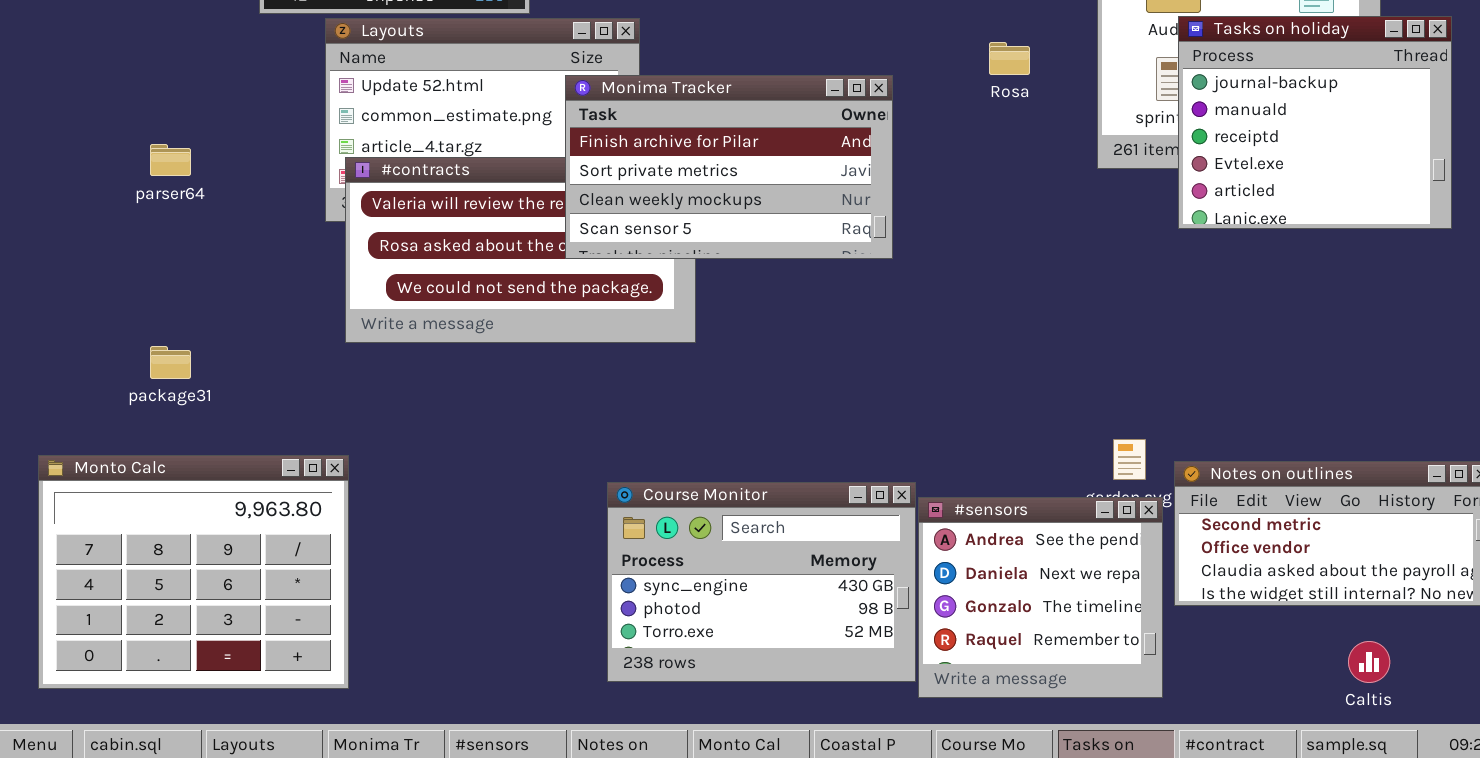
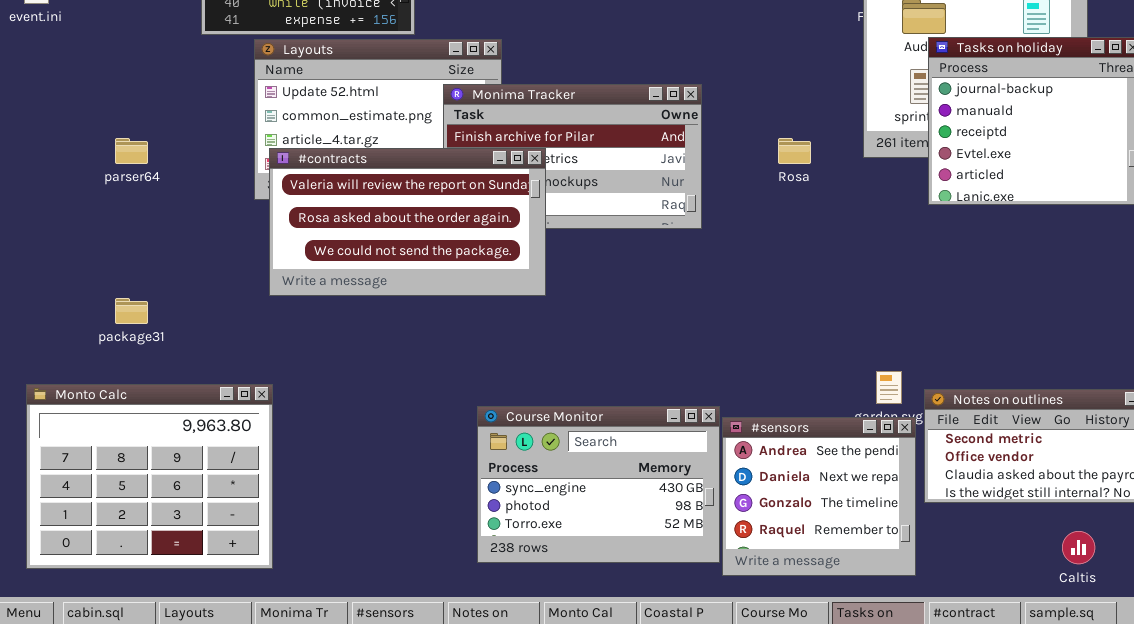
Rosa: [989,42,1030,75] -> [778,138,811,164], moved
#contracts: [345,157,696,343] -> [269,148,546,296], raised

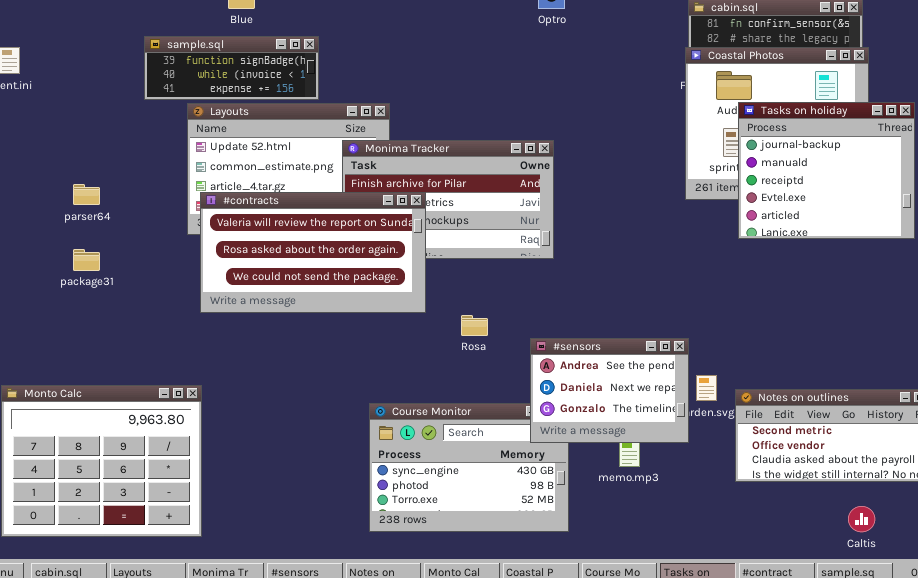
Rosa: [778,138,811,164] -> [461,315,488,336], moved
package31: [115,298,148,324] -> [73,249,100,271], moved
#sensors: [722,417,916,576] -> [530,338,689,443], moved, resized

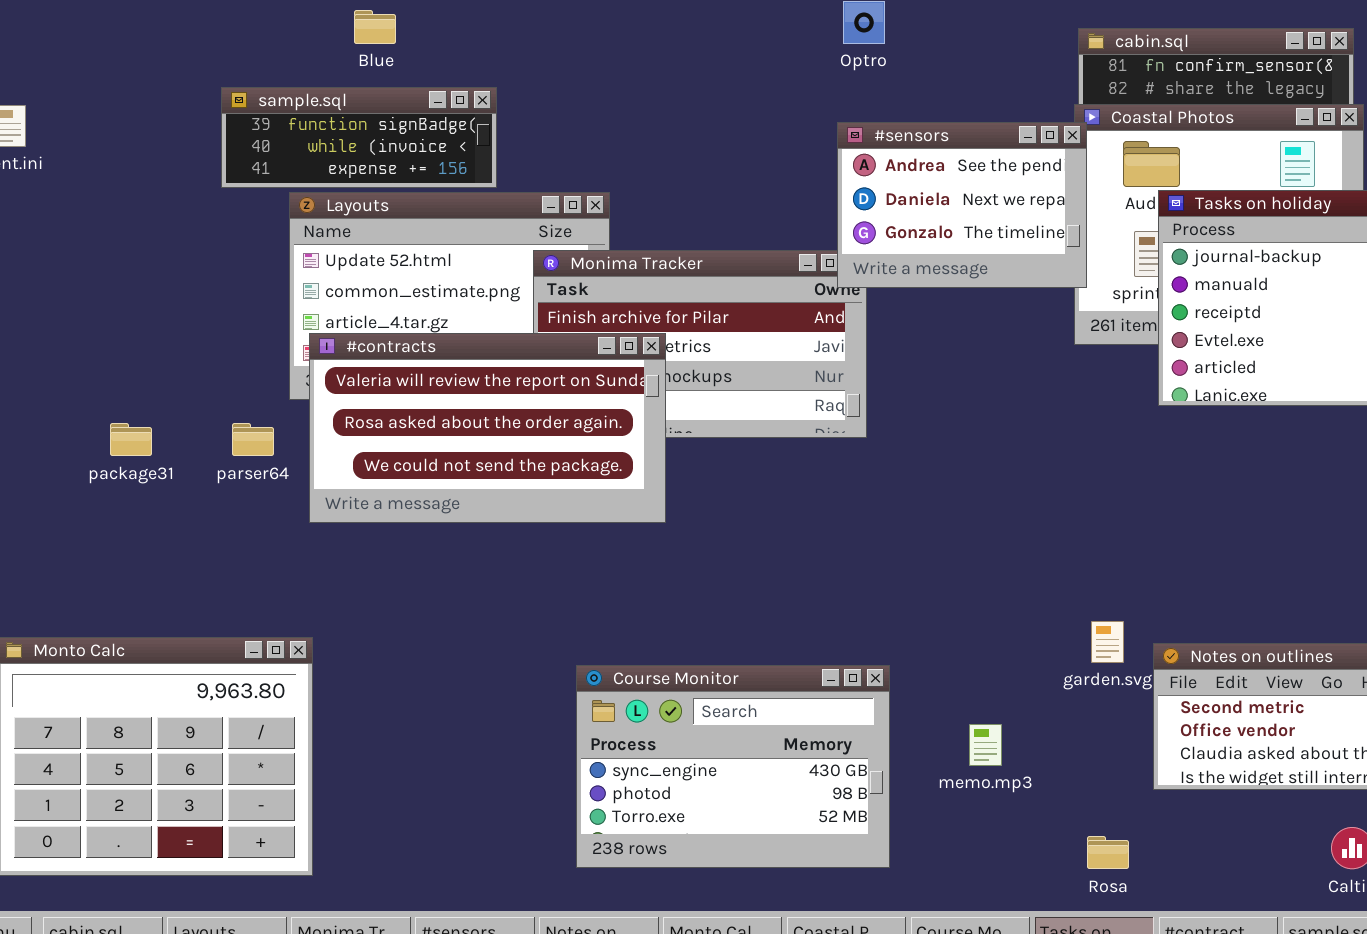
parser64: [73,184,100,205] -> [232,423,274,456], moved
Rosa: [461,315,488,336] -> [1087,836,1129,869], moved
#sensors: [530,338,689,443] -> [837,122,1087,288], moved

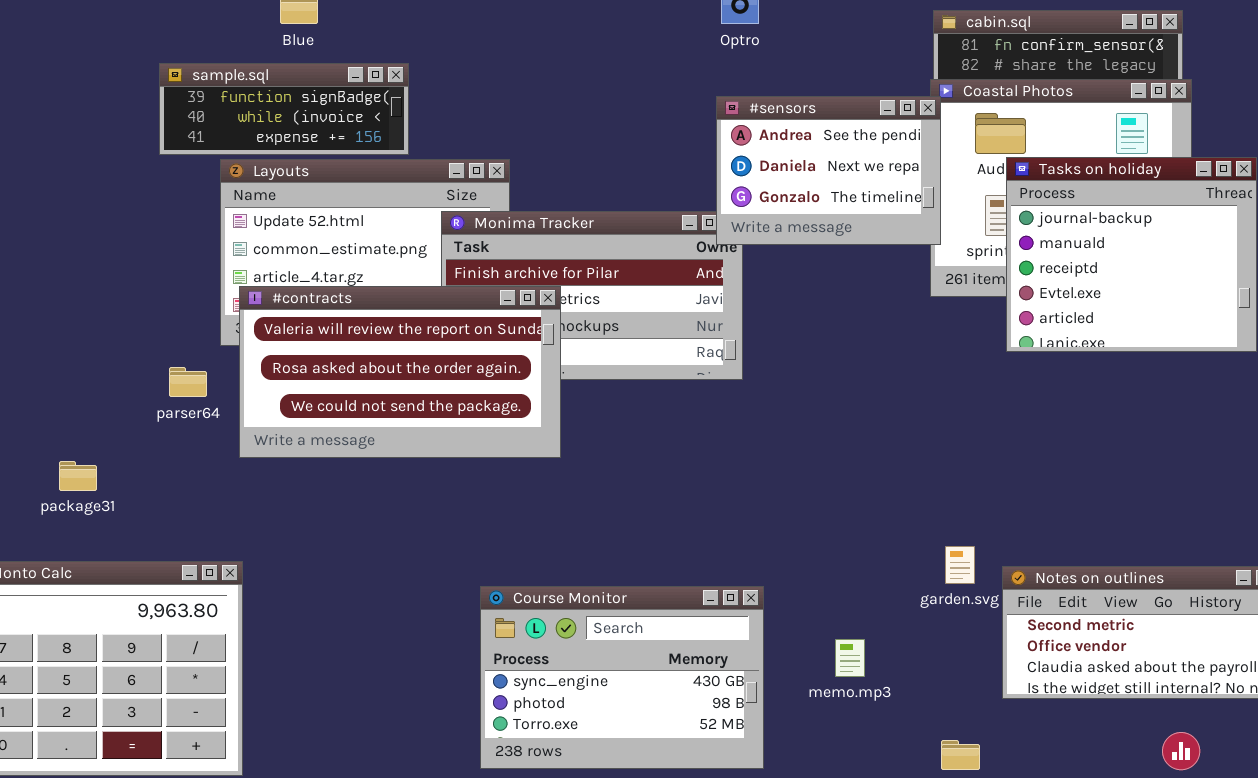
package31: [110,423,152,456] -> [59,461,97,491], moved

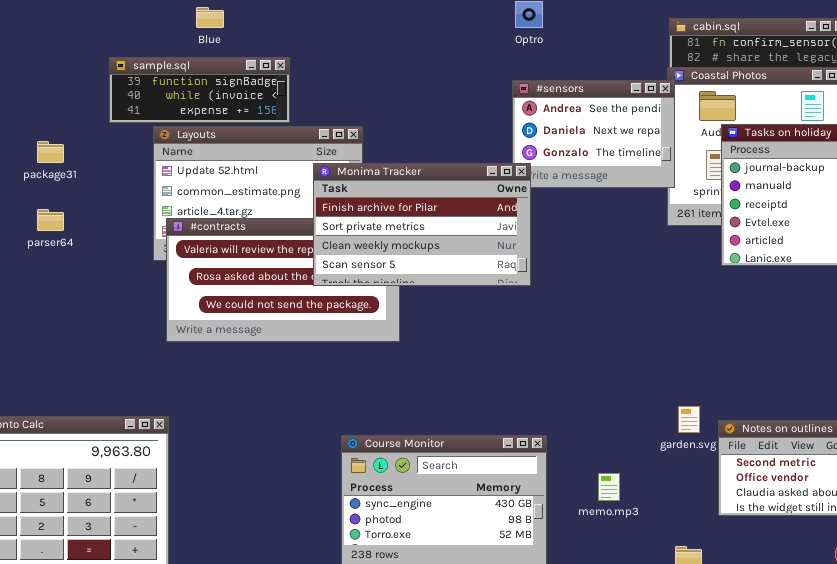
Monima Tracker: [441,211,743,380] -> [313,163,531,286], raised
parser64: [169,367,207,397] -> [37,209,64,231], moved
package31: [59,461,97,491] -> [37,141,64,163], moved

